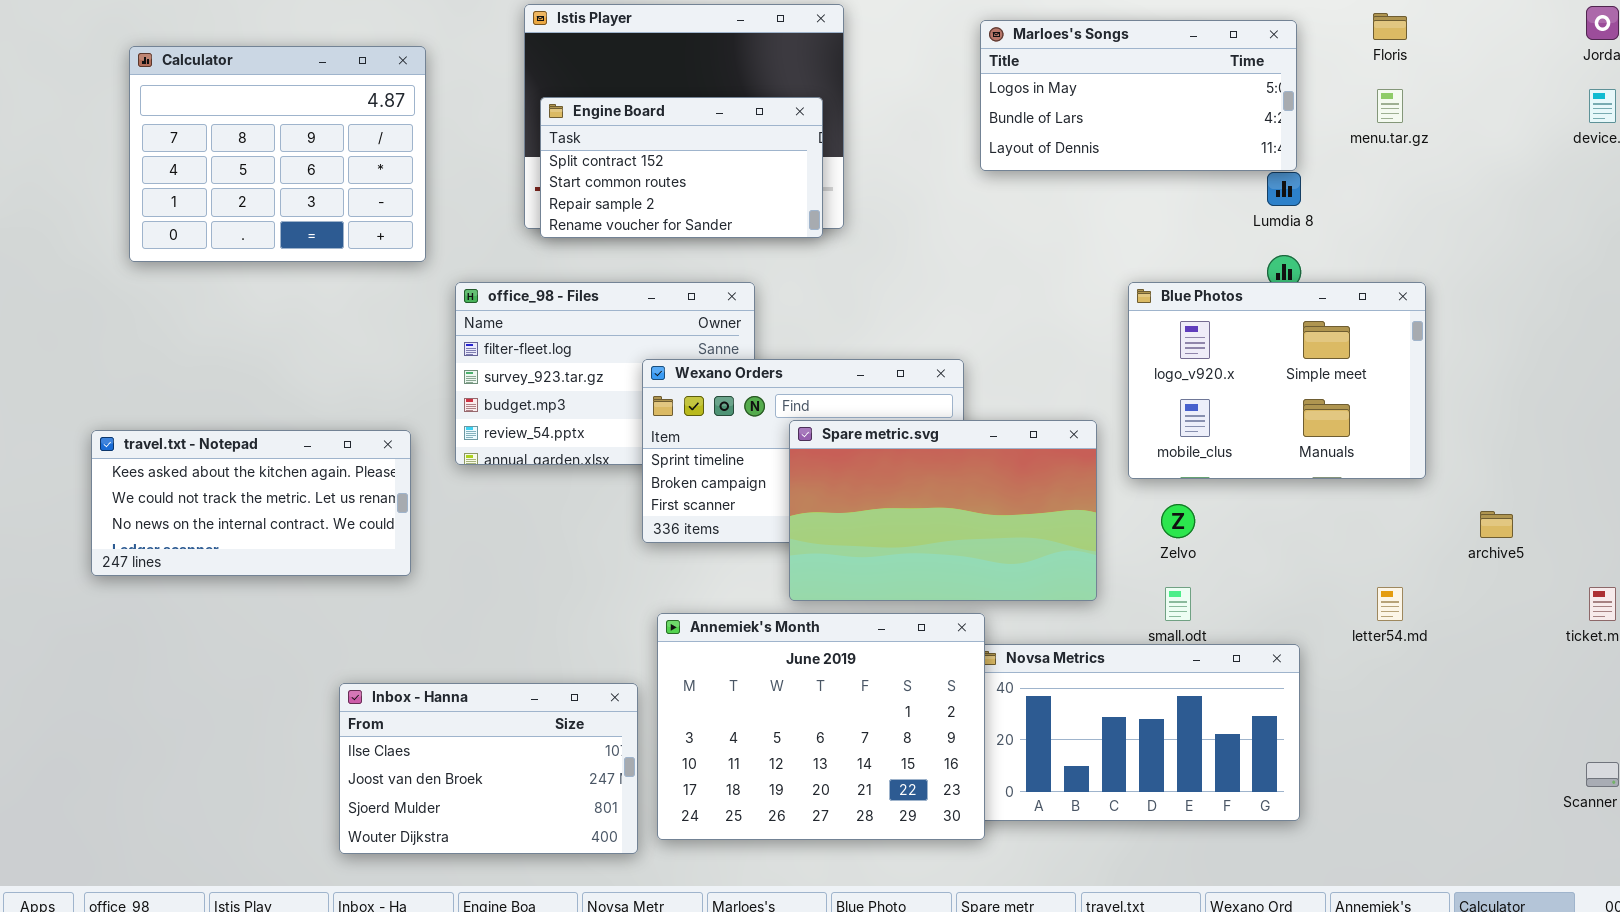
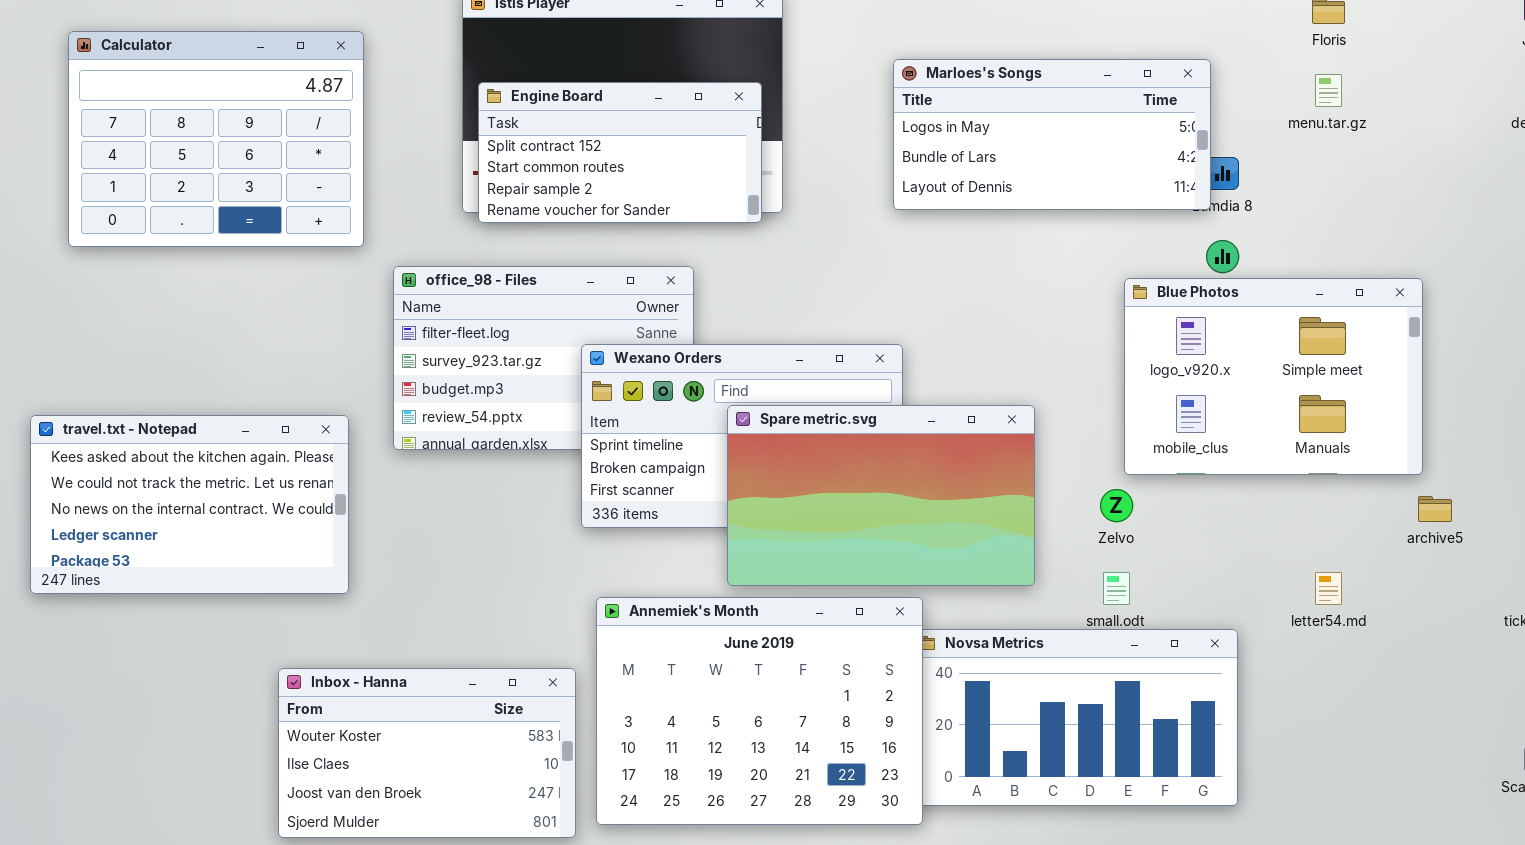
Marloes's Songs: [980,20,1297,171] -> [893,59,1211,210], moved
Blue Photos: [1128,282,1426,479] -> [1124,278,1423,475], moved
travel.txt - Notepad: [91,430,411,576] -> [30,415,349,594], resized
Inbox - Hanna: [339,683,638,854] -> [278,668,576,838], scrolled up 1 row

